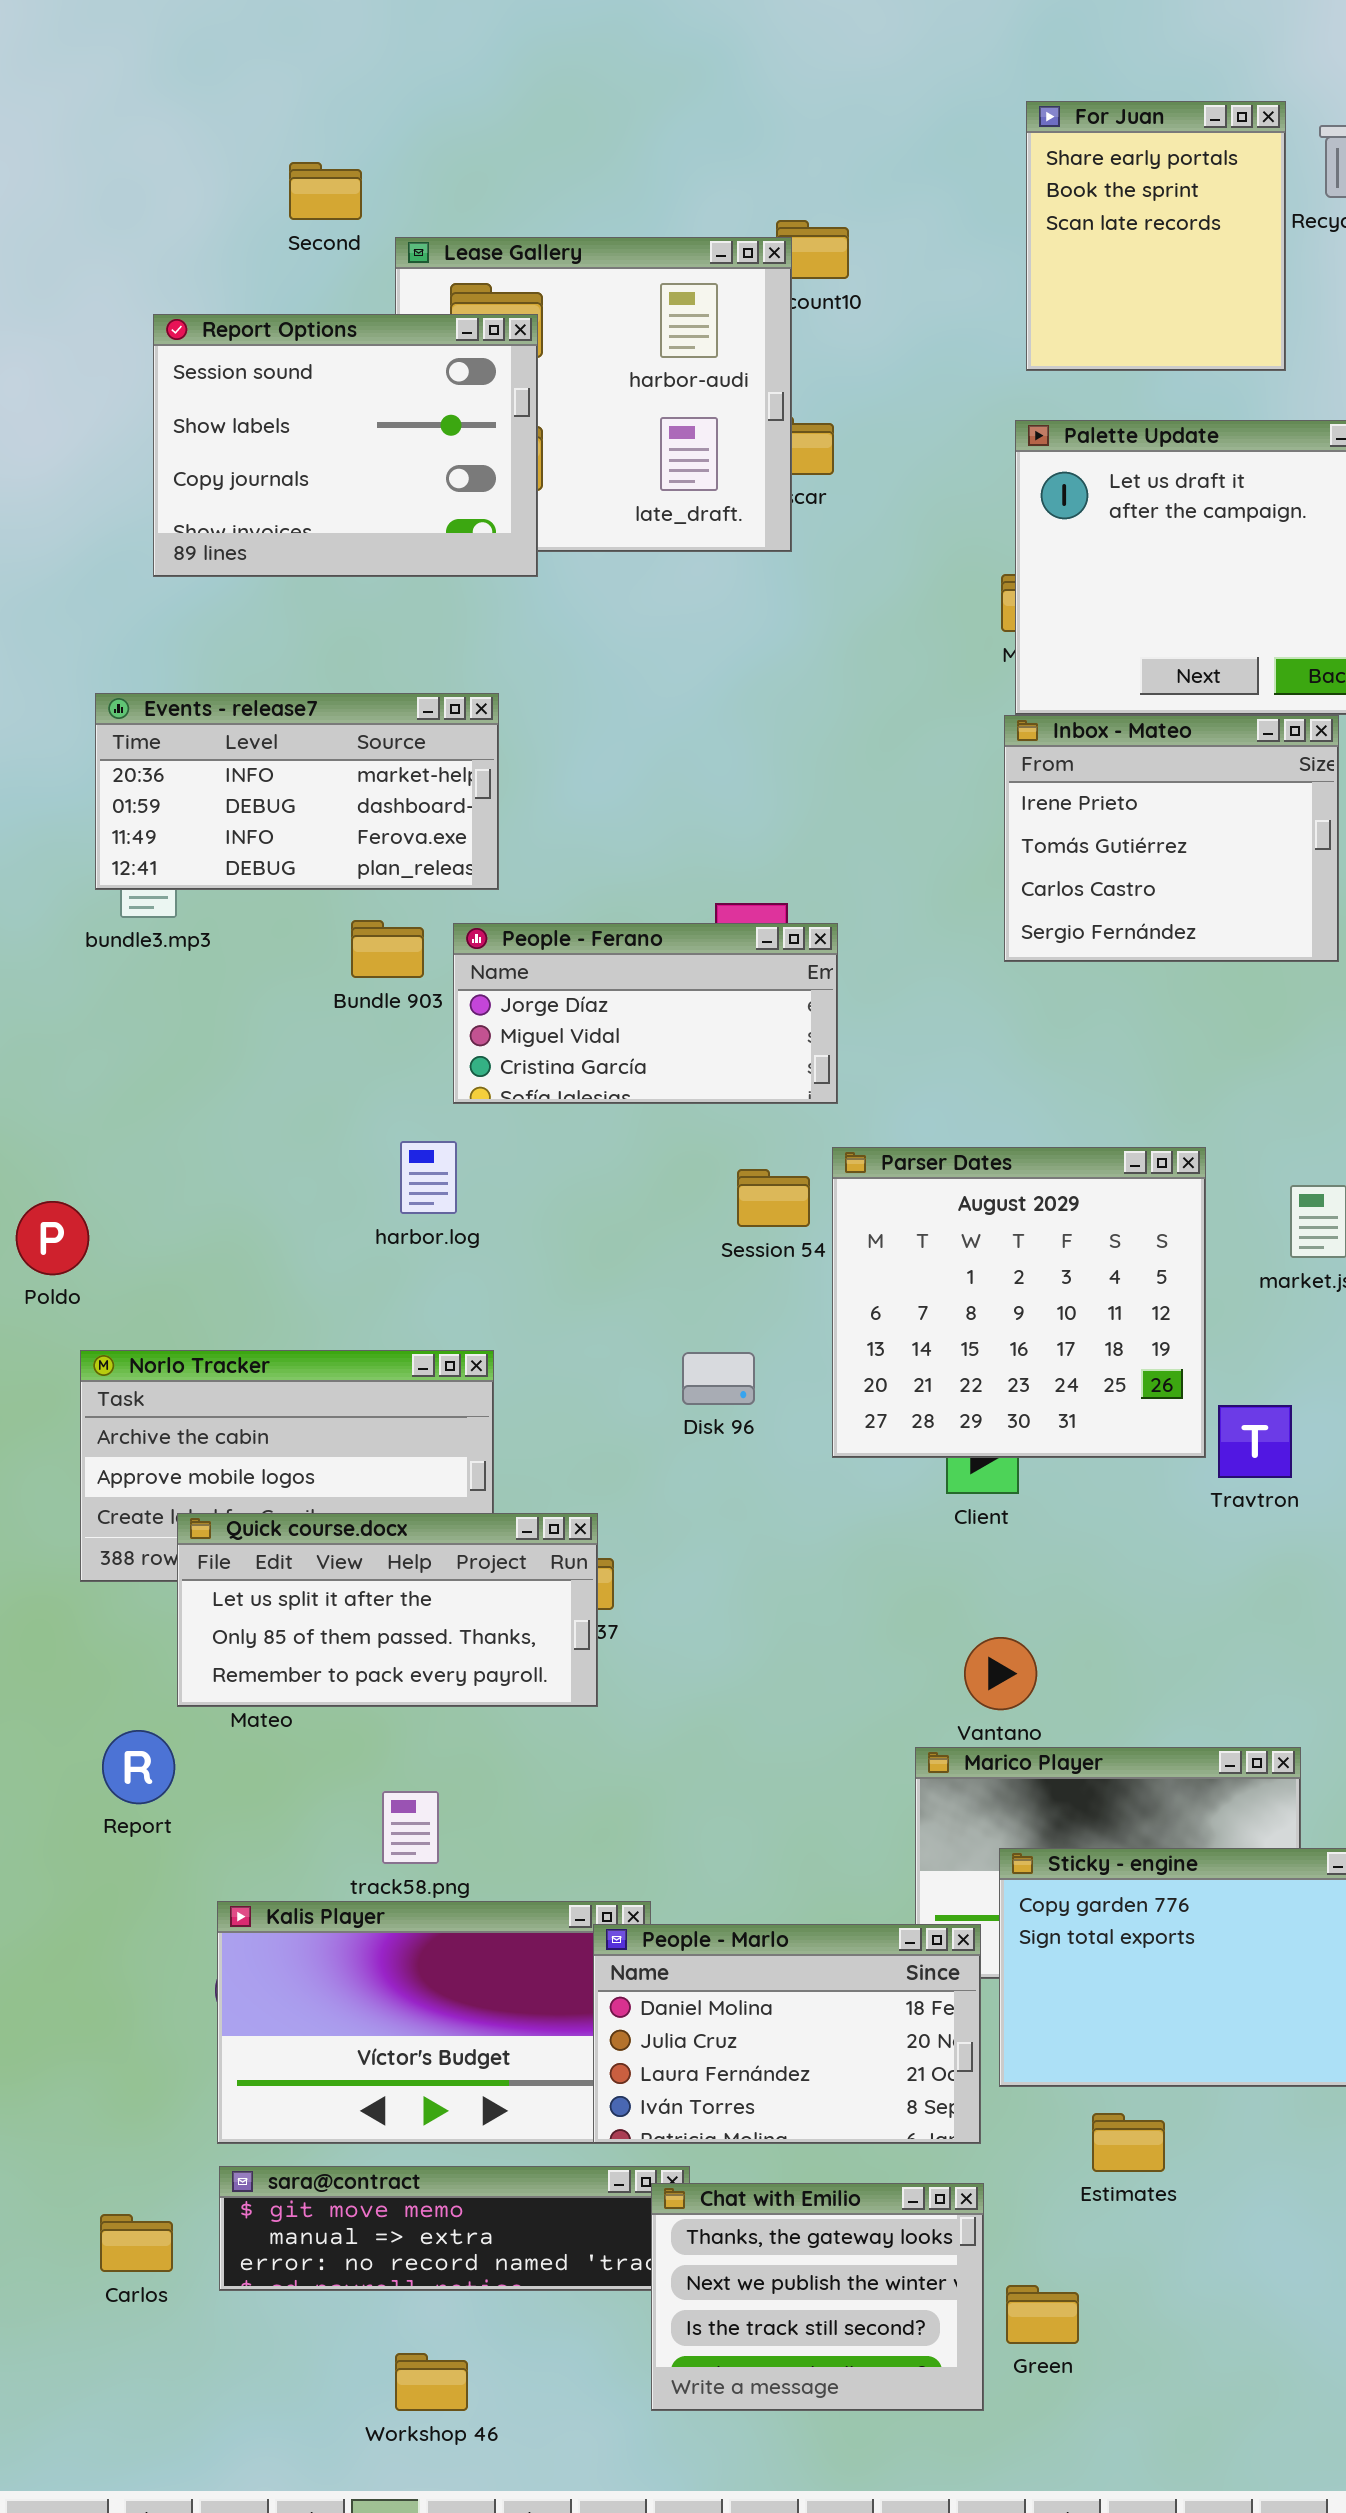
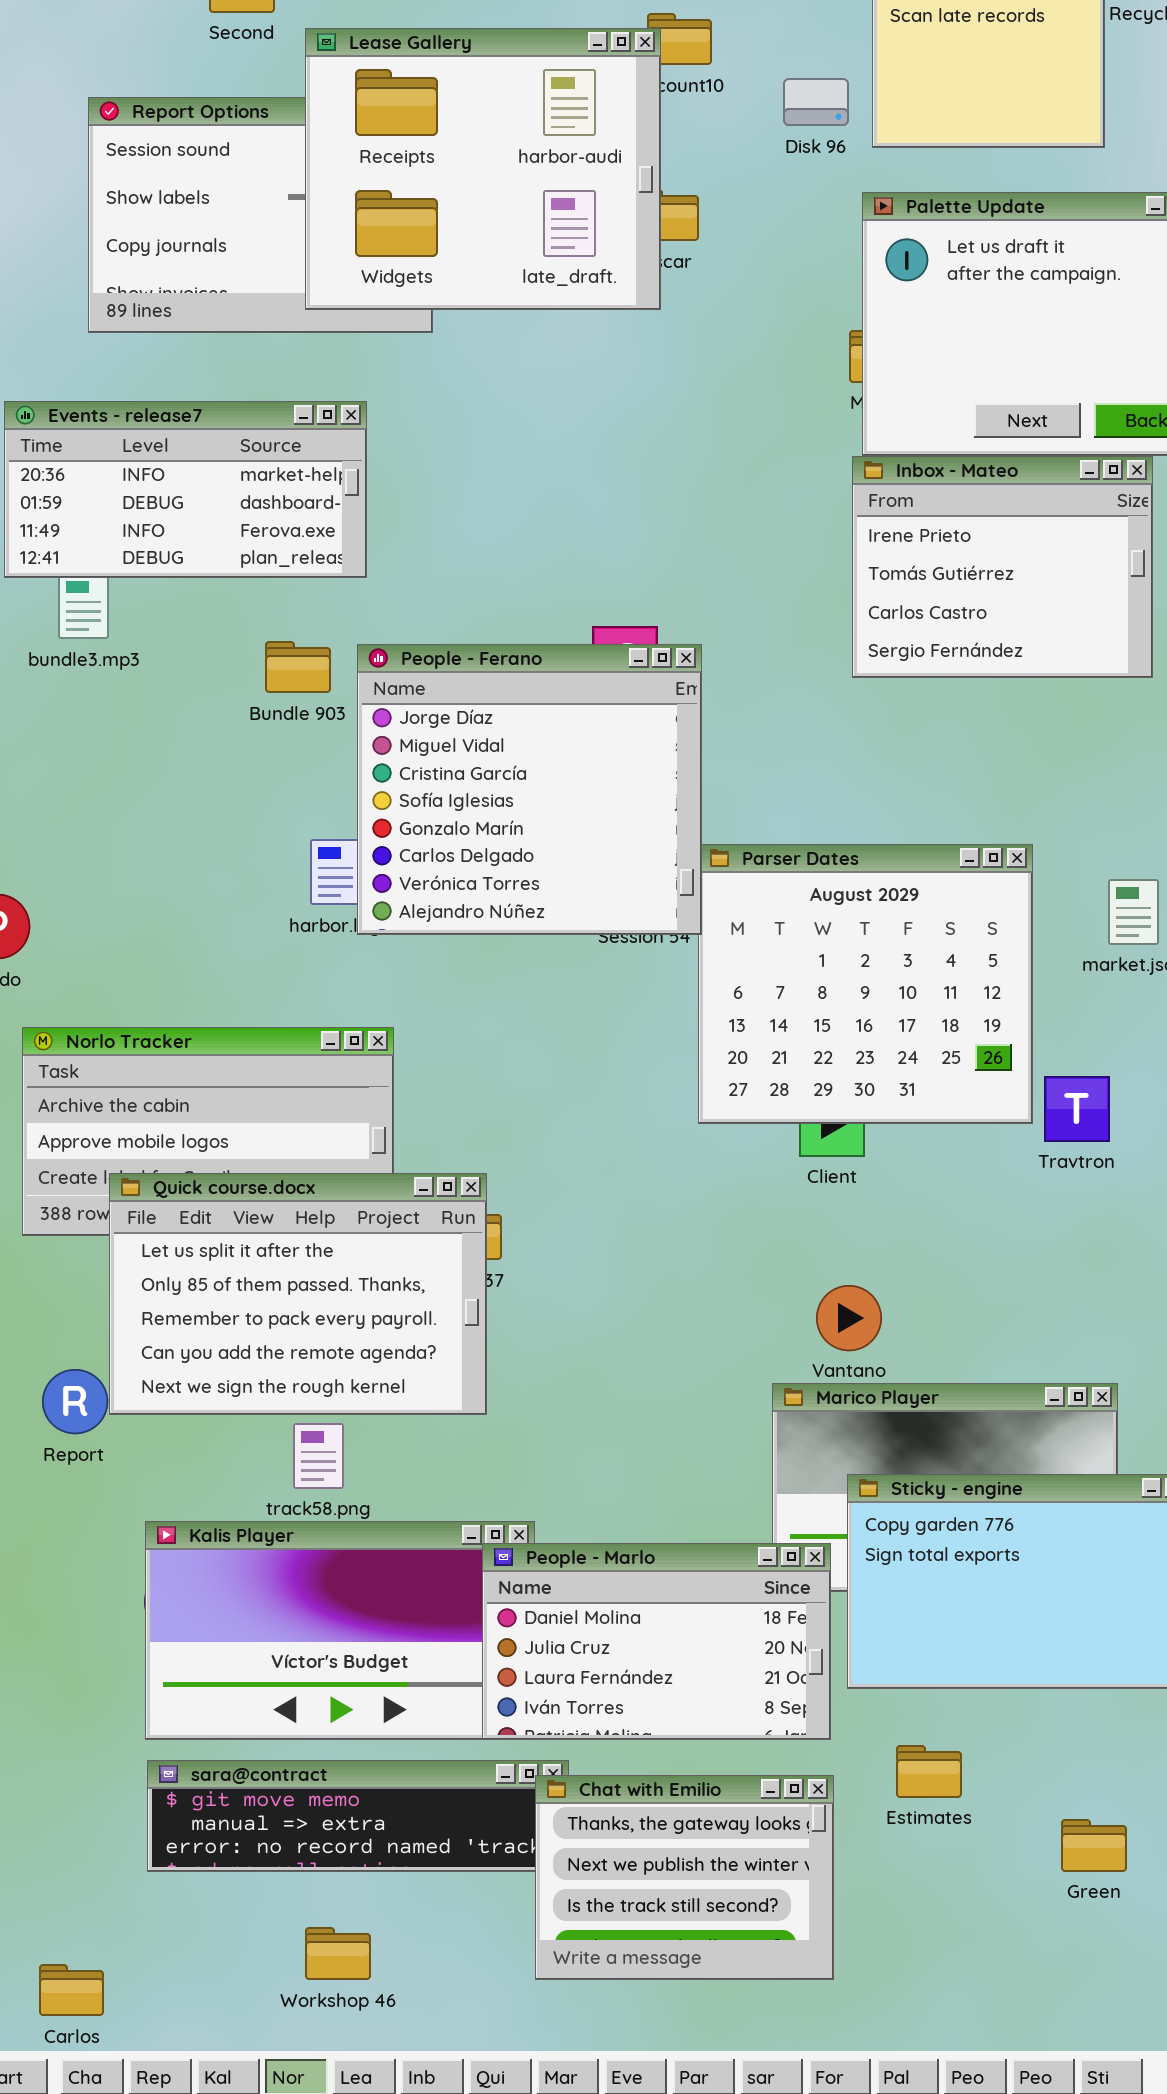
Lease Gallery: [395,237,792,552] -> [305,28,661,310], raised
Events - release7: [95,693,499,890] -> [4,401,367,578], moved
People - Ferano: [453,923,838,1104] -> [357,644,702,935], resized
Disk 96: [682,1352,755,1405] -> [783,78,849,126], moved
Quick course.docx: [177,1513,598,1707] -> [109,1173,487,1415], resized
Estimates: [1092,2113,1165,2172] -> [896,1745,962,1798], moved
Carlos: [100,2214,173,2272] -> [39,1964,104,2016], moved
Green: [1006,2285,1079,2344] -> [1061,1819,1127,1872], moved

